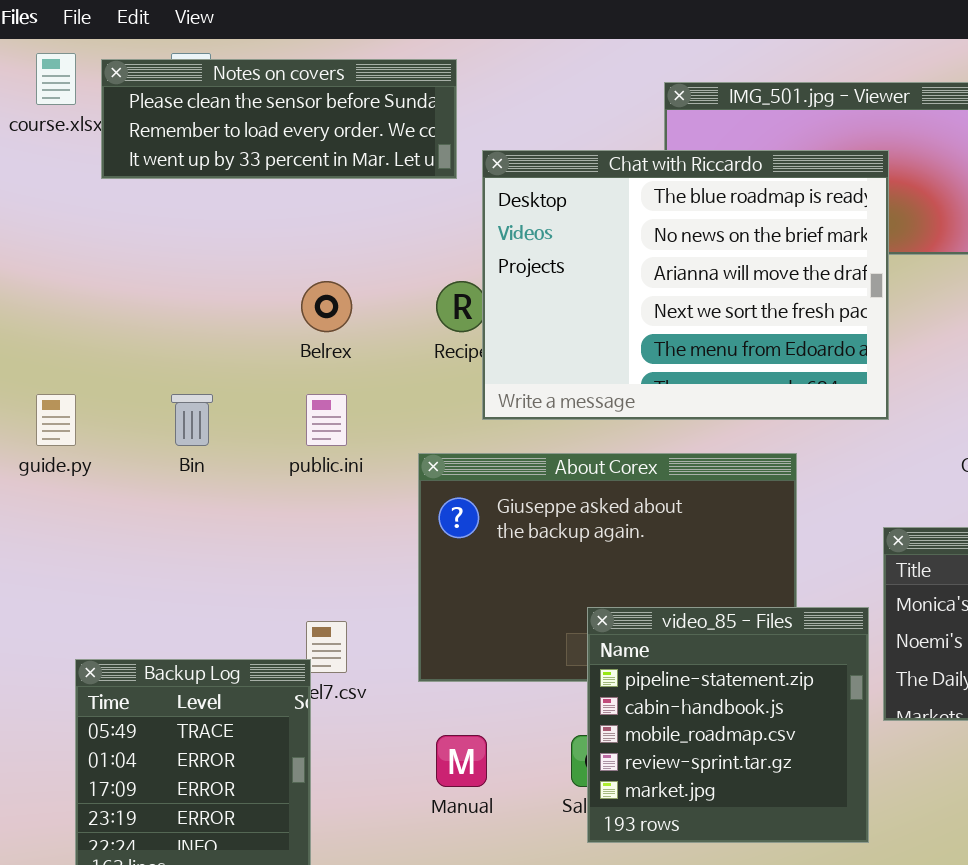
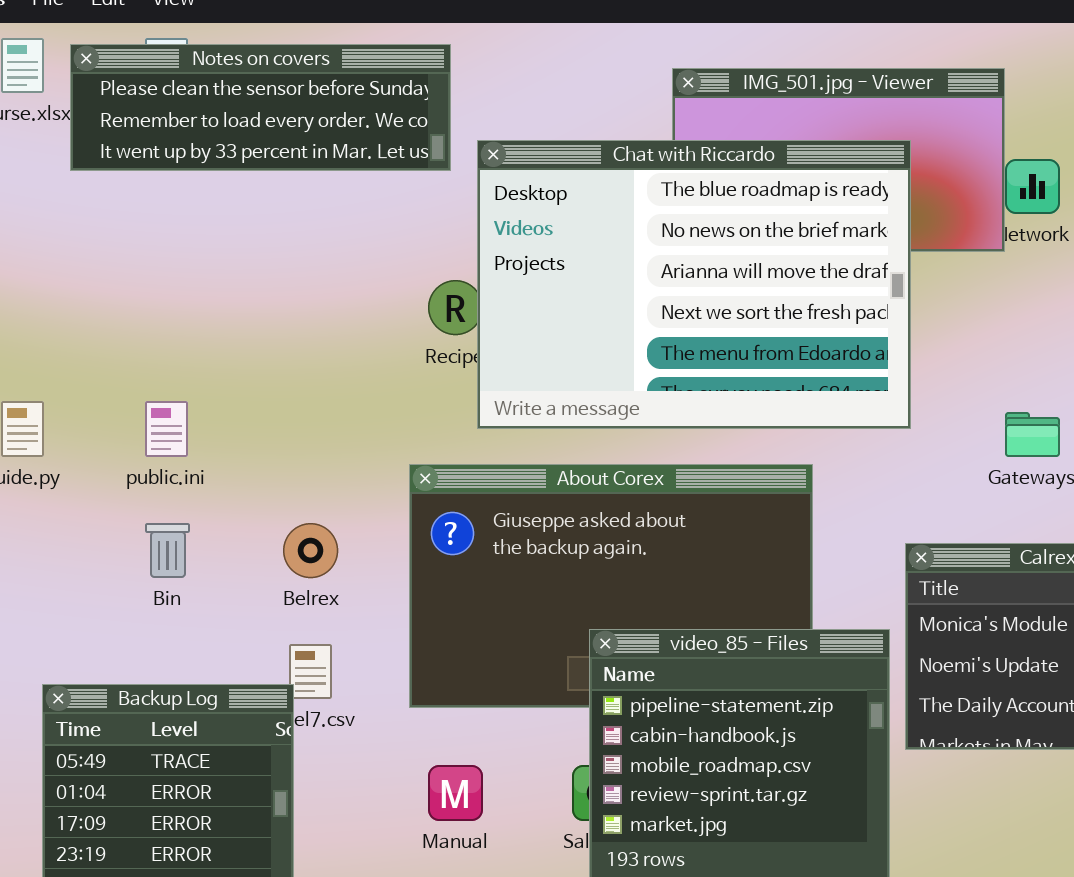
Belrex: [301,281,352,332] -> [283,523,338,578], moved
Bin: [171,394,213,446] -> [145,523,190,578], moved
public.ini: [306,394,347,446] -> [145,401,188,457], moved

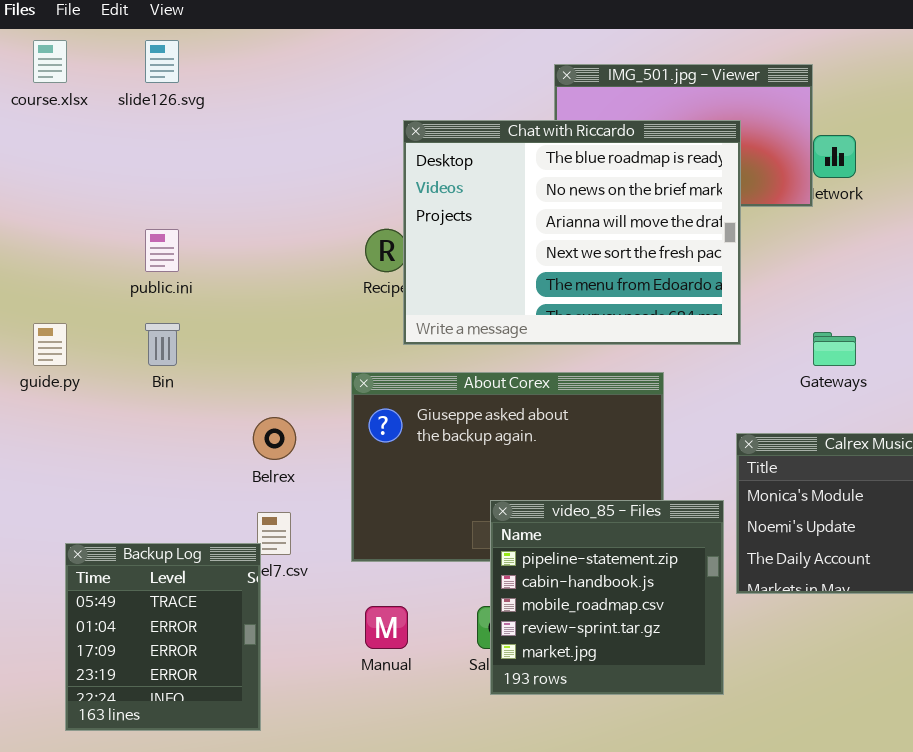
Notes on covers: [70,44,451,171] -> none, closed
public.ini: [145,401,188,457] -> [145,229,179,272], moved
Bin: [145,523,190,578] -> [145,323,180,366], moved

